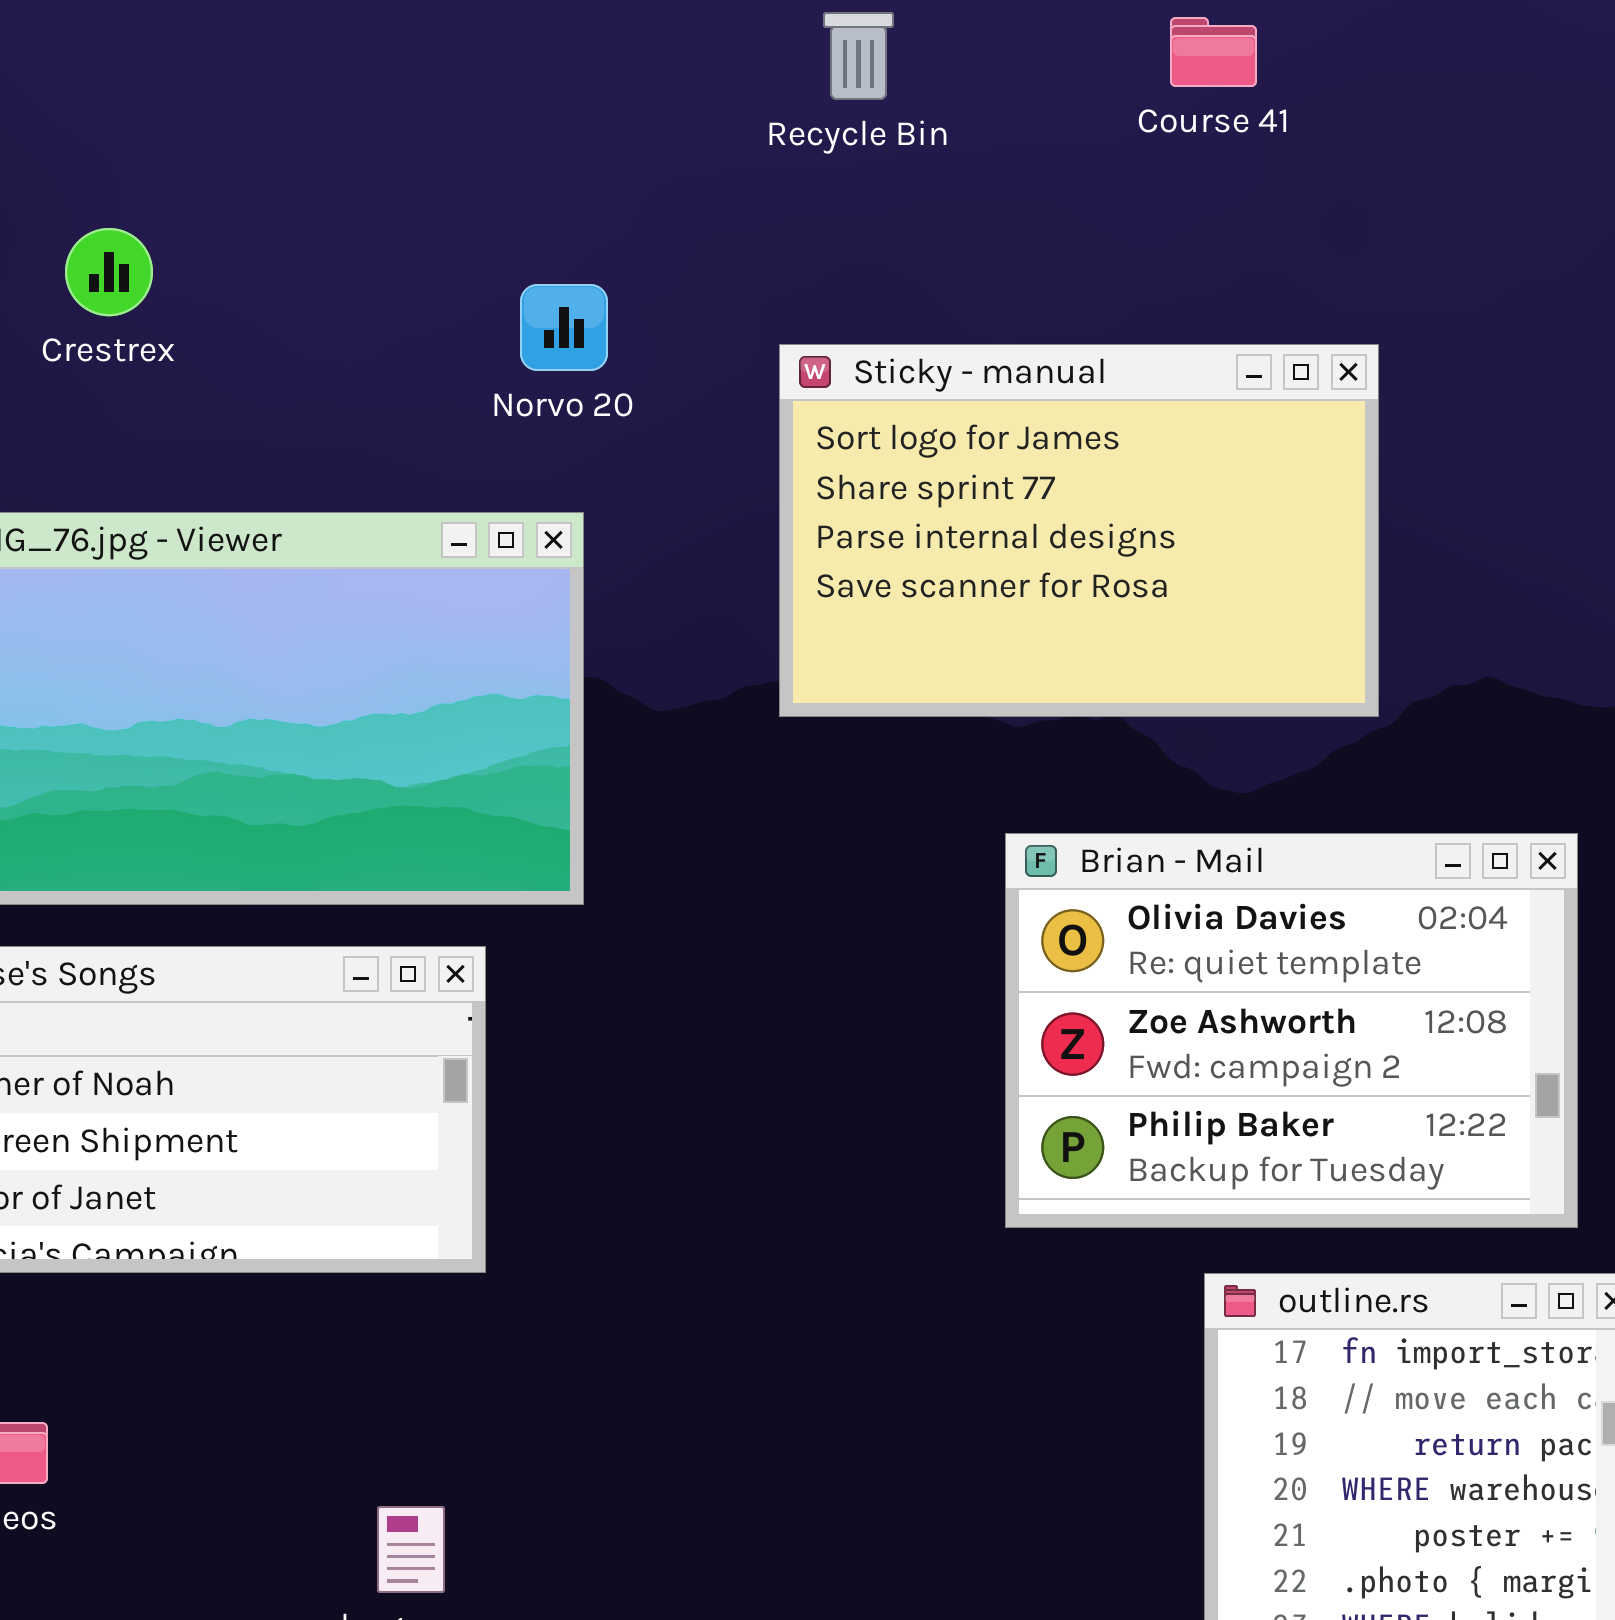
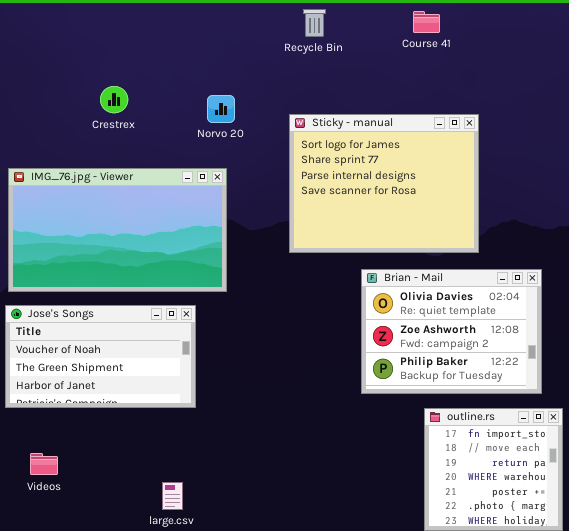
Crestrex: [65,228,153,316] -> [100,86,128,113], moved
Sticky - manual: [779,344,1379,717] -> [289,114,479,253], resized

